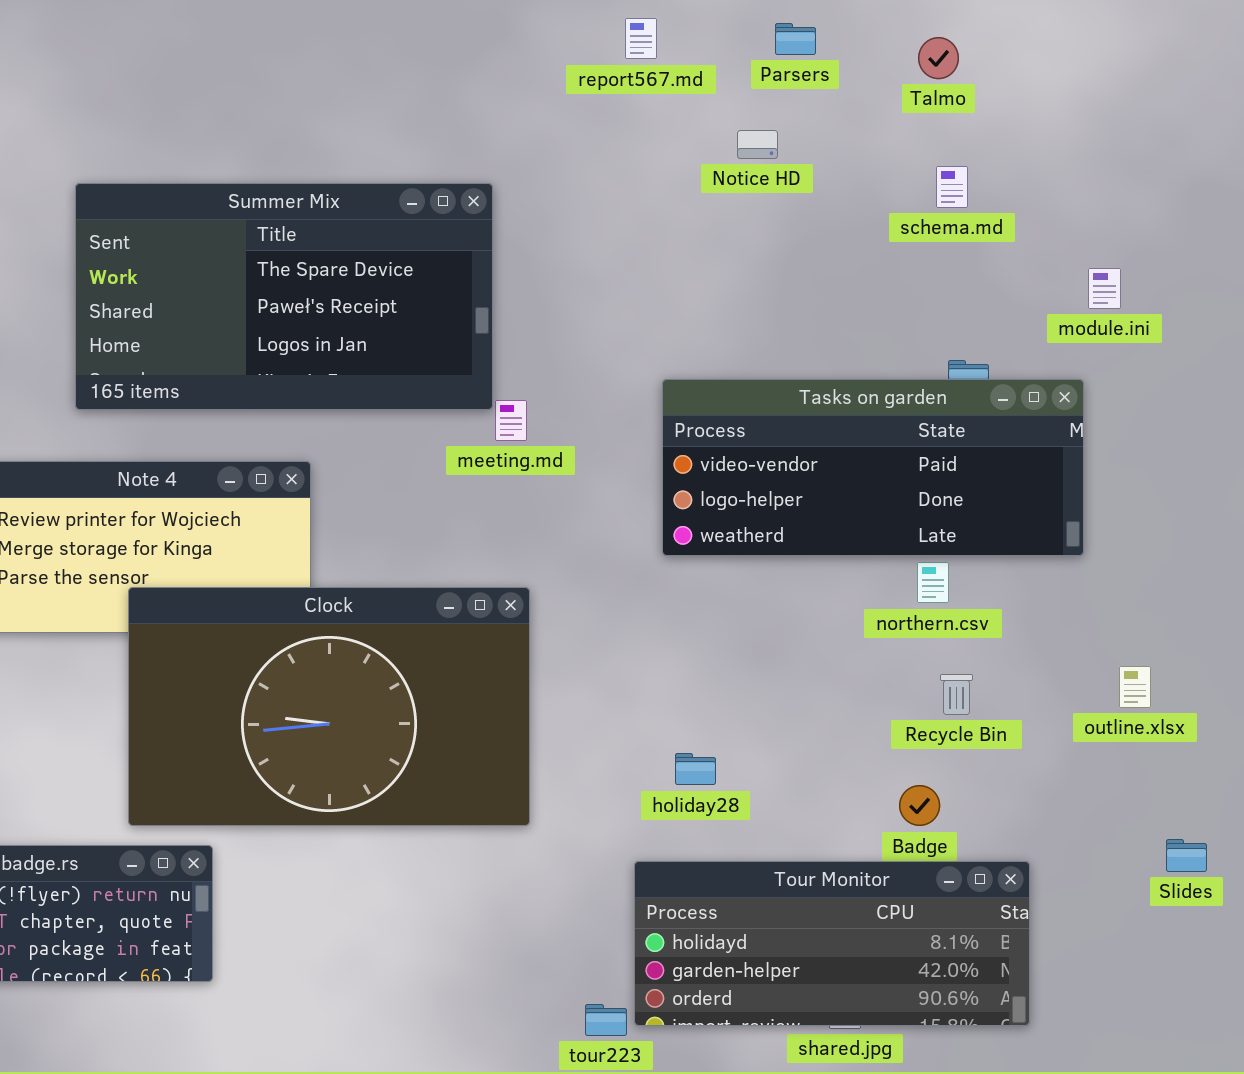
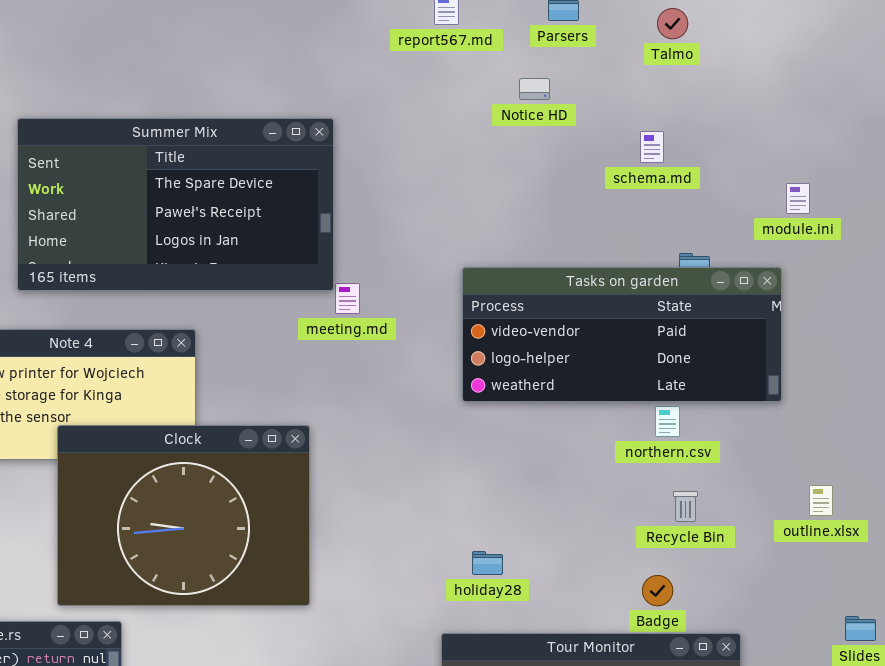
schema.md: [936,166,968,208] -> [640,131,664,163], moved
Clock: [128,587,530,826] -> [57,425,310,606], resized

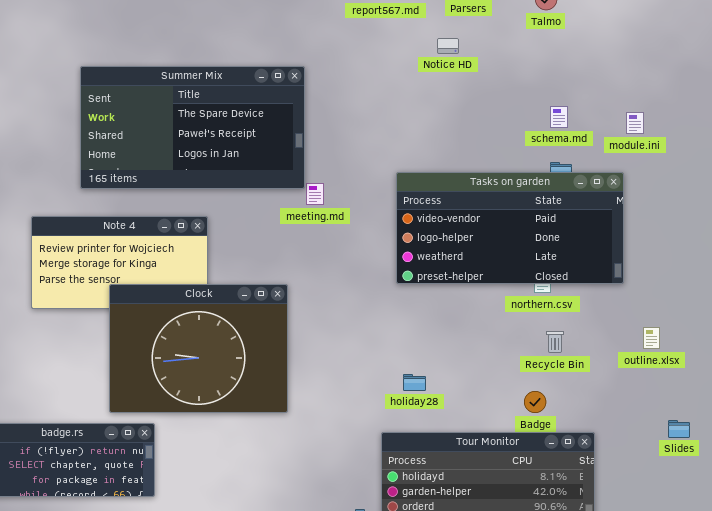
schema.md: [640,131,664,163] -> [550,106,568,128], moved
Tasks on garden: [462,267,782,402] -> [396,172,624,284], resized

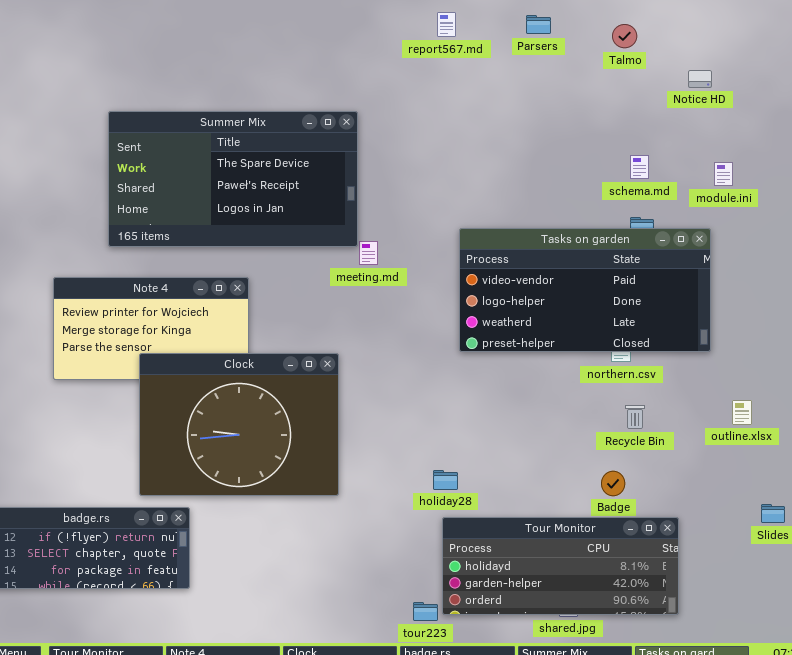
Notice HD: [437,38,459,54] -> [688,70,712,88], moved
holiday28: [403,374,426,391] -> [433,470,458,490], moved

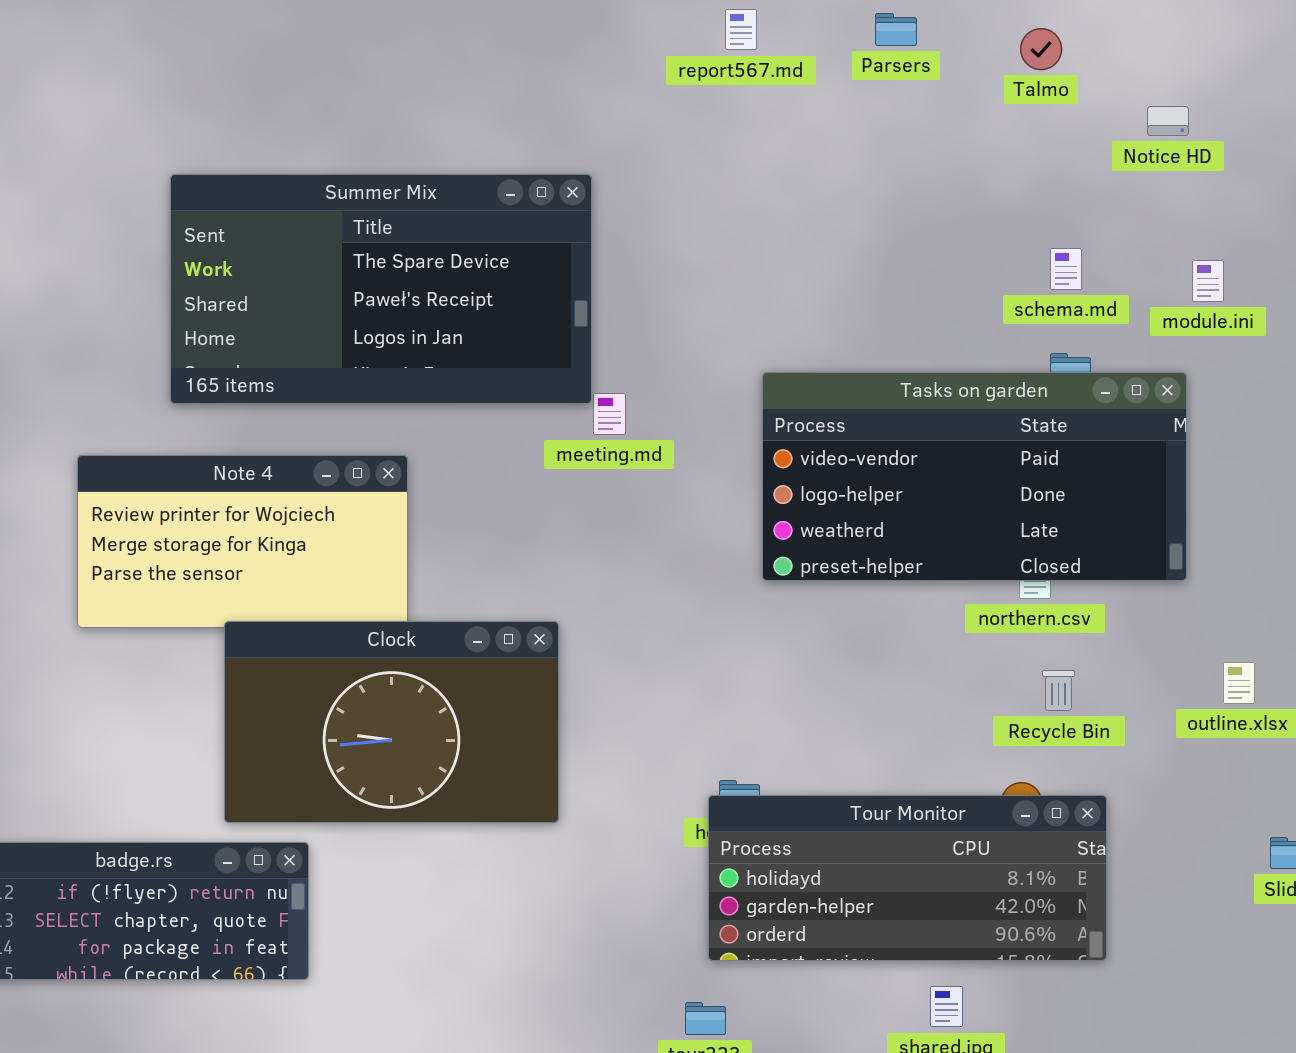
Clock: [139,353,339,496] -> [224,621,559,823], resized
Tour Monitor: [442,517,679,615] -> [708,795,1107,961], moved

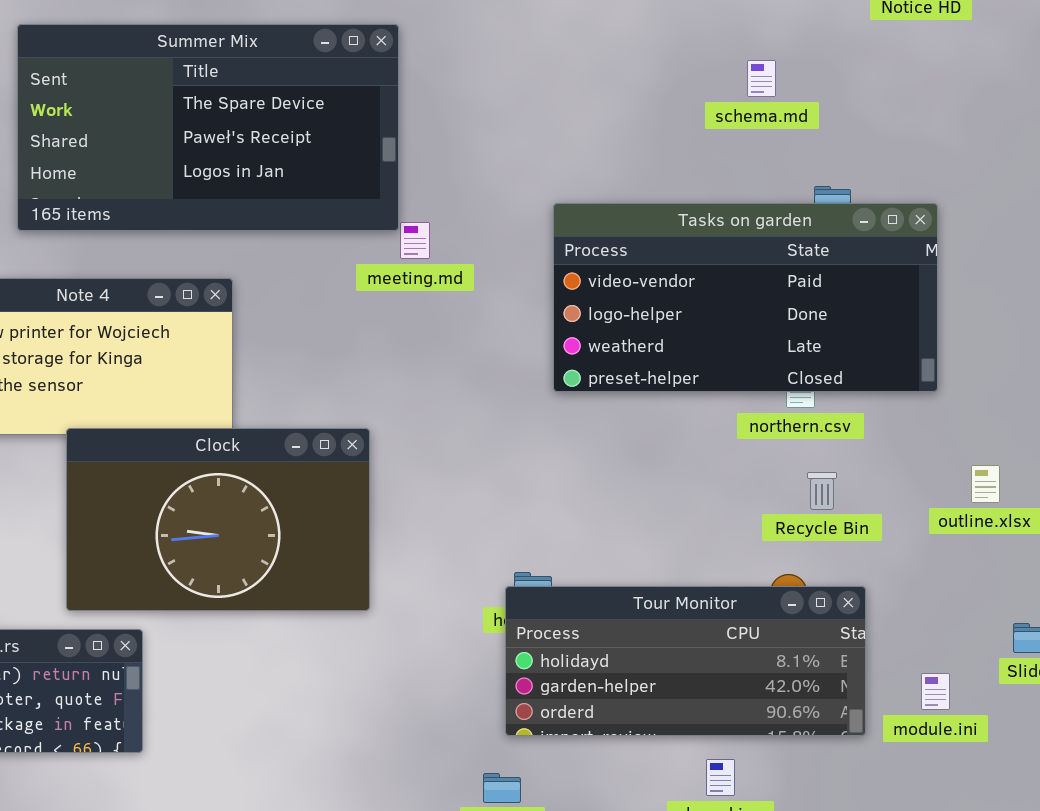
schema.md: [1050,248,1082,290] -> [747,60,776,97], moved
module.ini: [1192,260,1224,302] -> [921,673,950,710], moved

